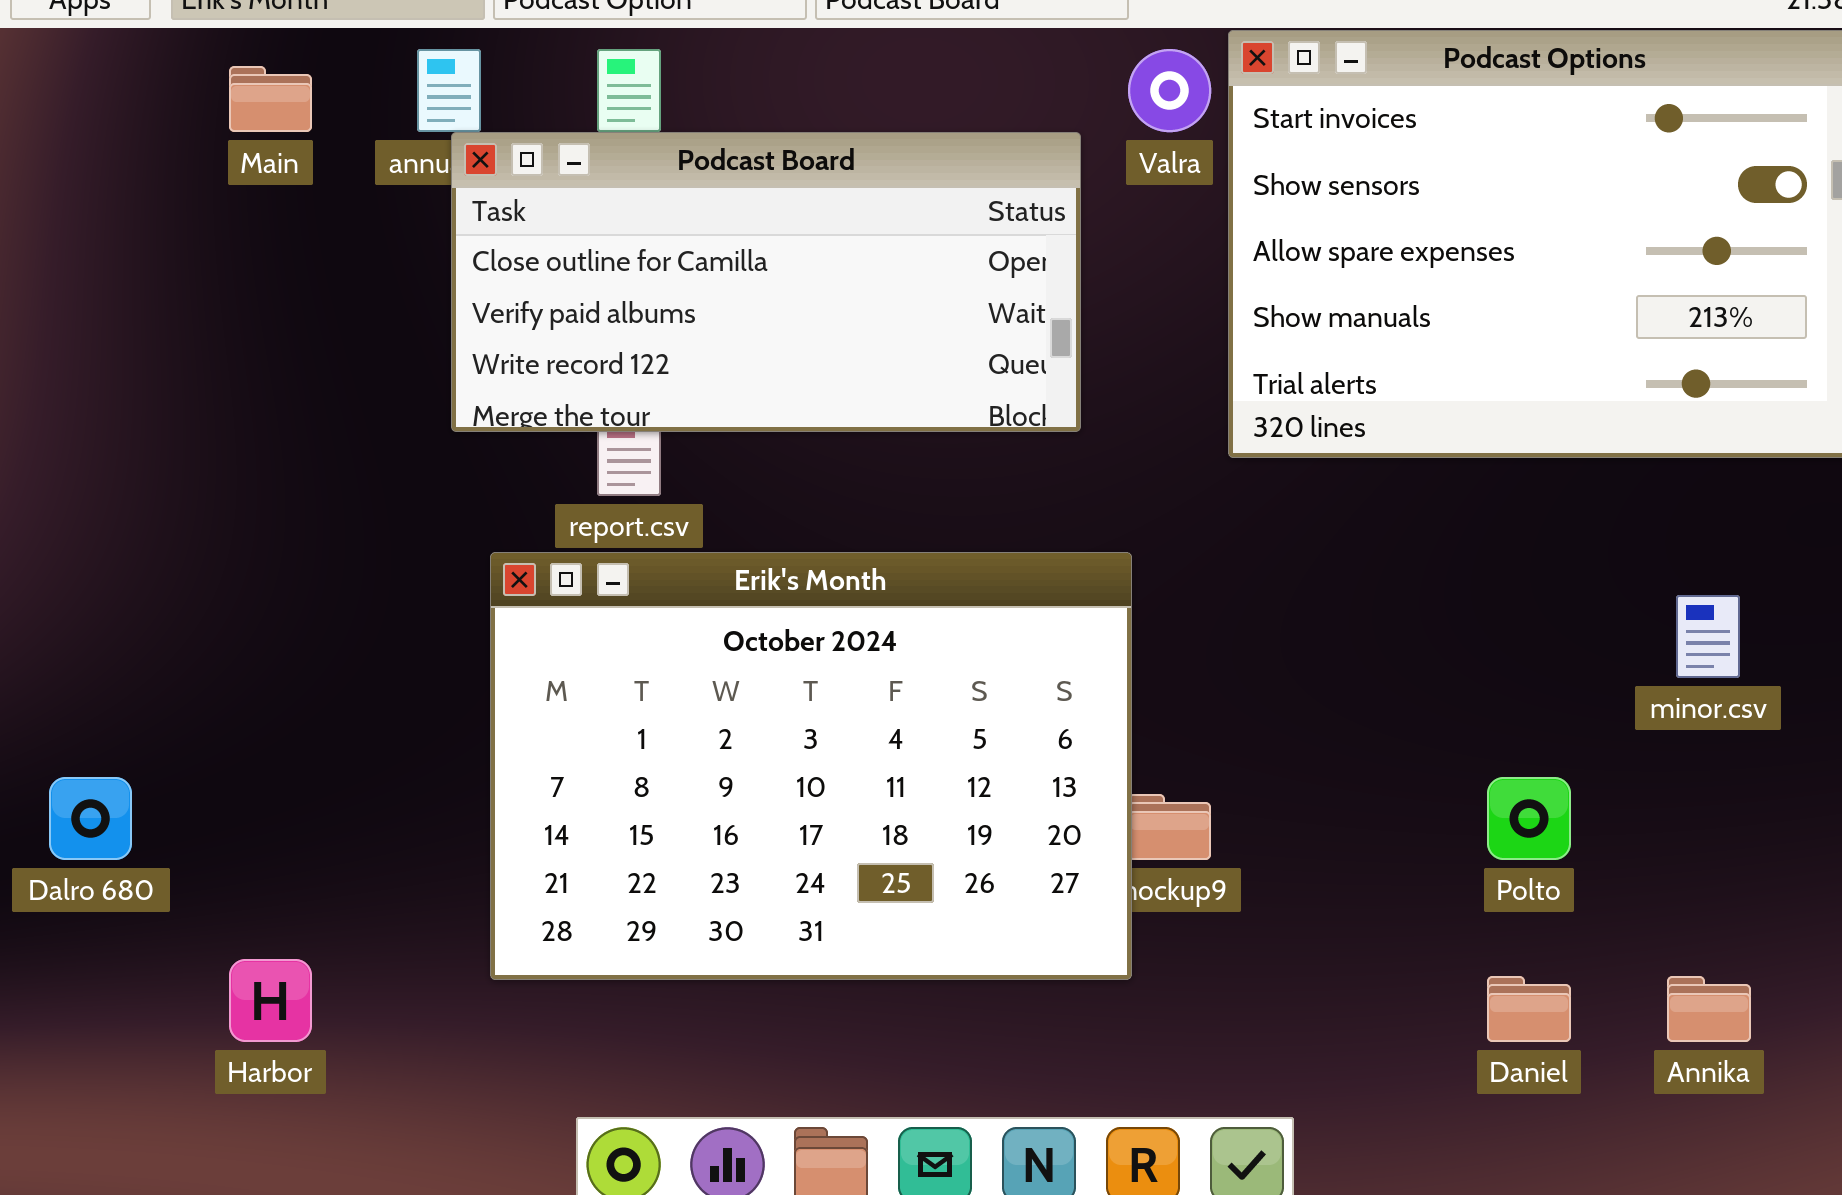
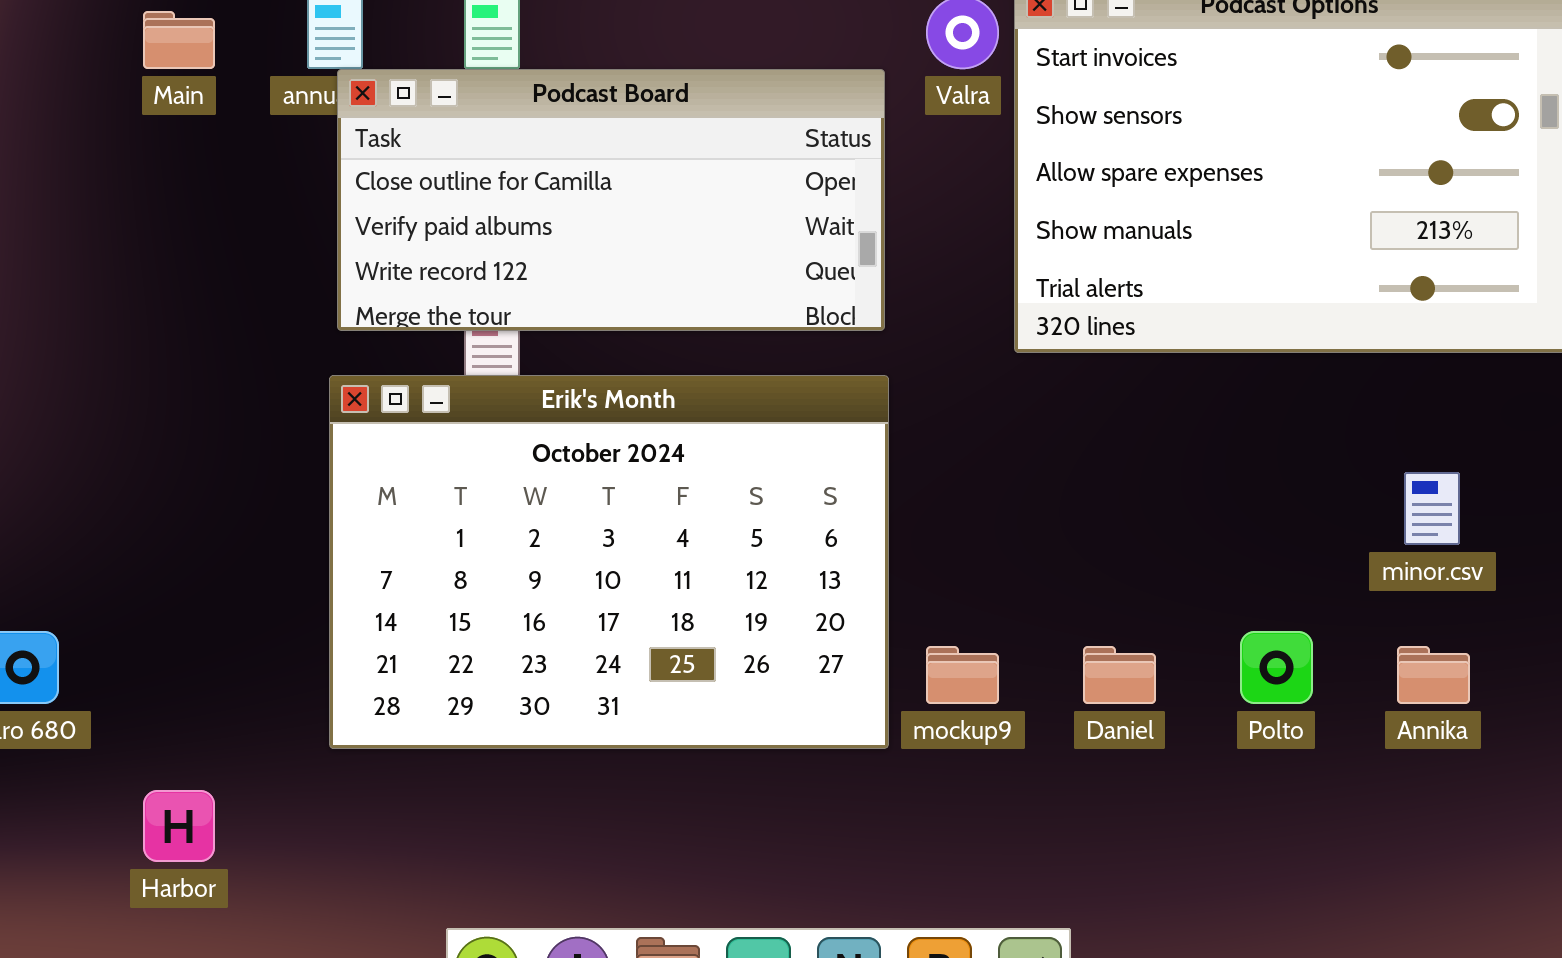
Erik's Month: [490,552,1132,980] -> [329,375,889,749], moved
Daniel: [1487,976,1571,1042] -> [1083,646,1156,704], moved
Annika: [1667,976,1751,1042] -> [1397,646,1470,704], moved

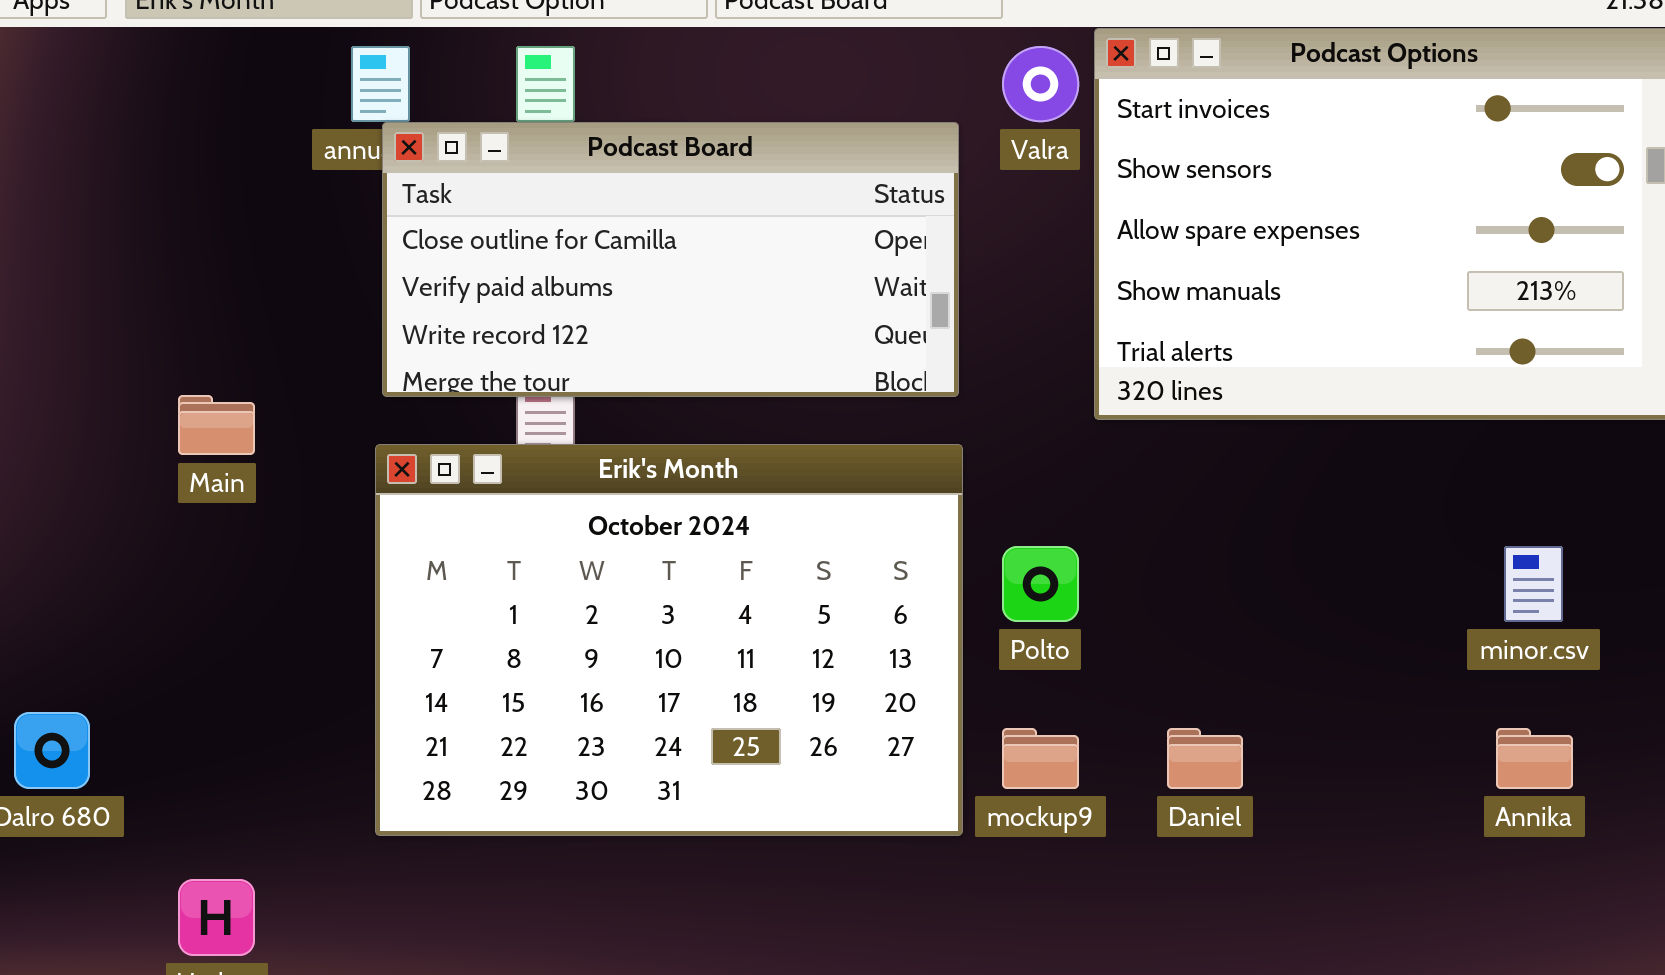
Main: [143,11,215,69] -> [178,395,255,455], moved
Polto: [1240,631,1313,704] -> [1002,546,1079,622], moved

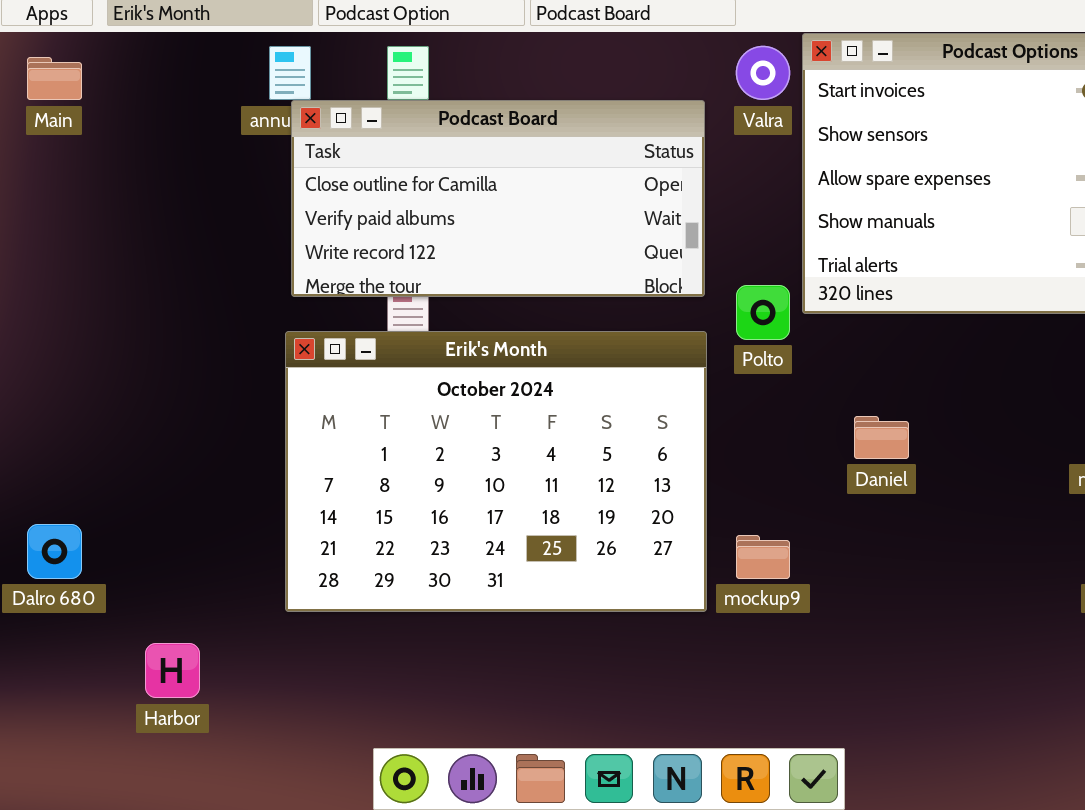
Main: [178,395,255,455] -> [27,57,82,100], moved
Polto: [1002,546,1079,622] -> [736,285,790,340], moved
Daniel: [1167,728,1243,789] -> [854,416,909,459], moved

